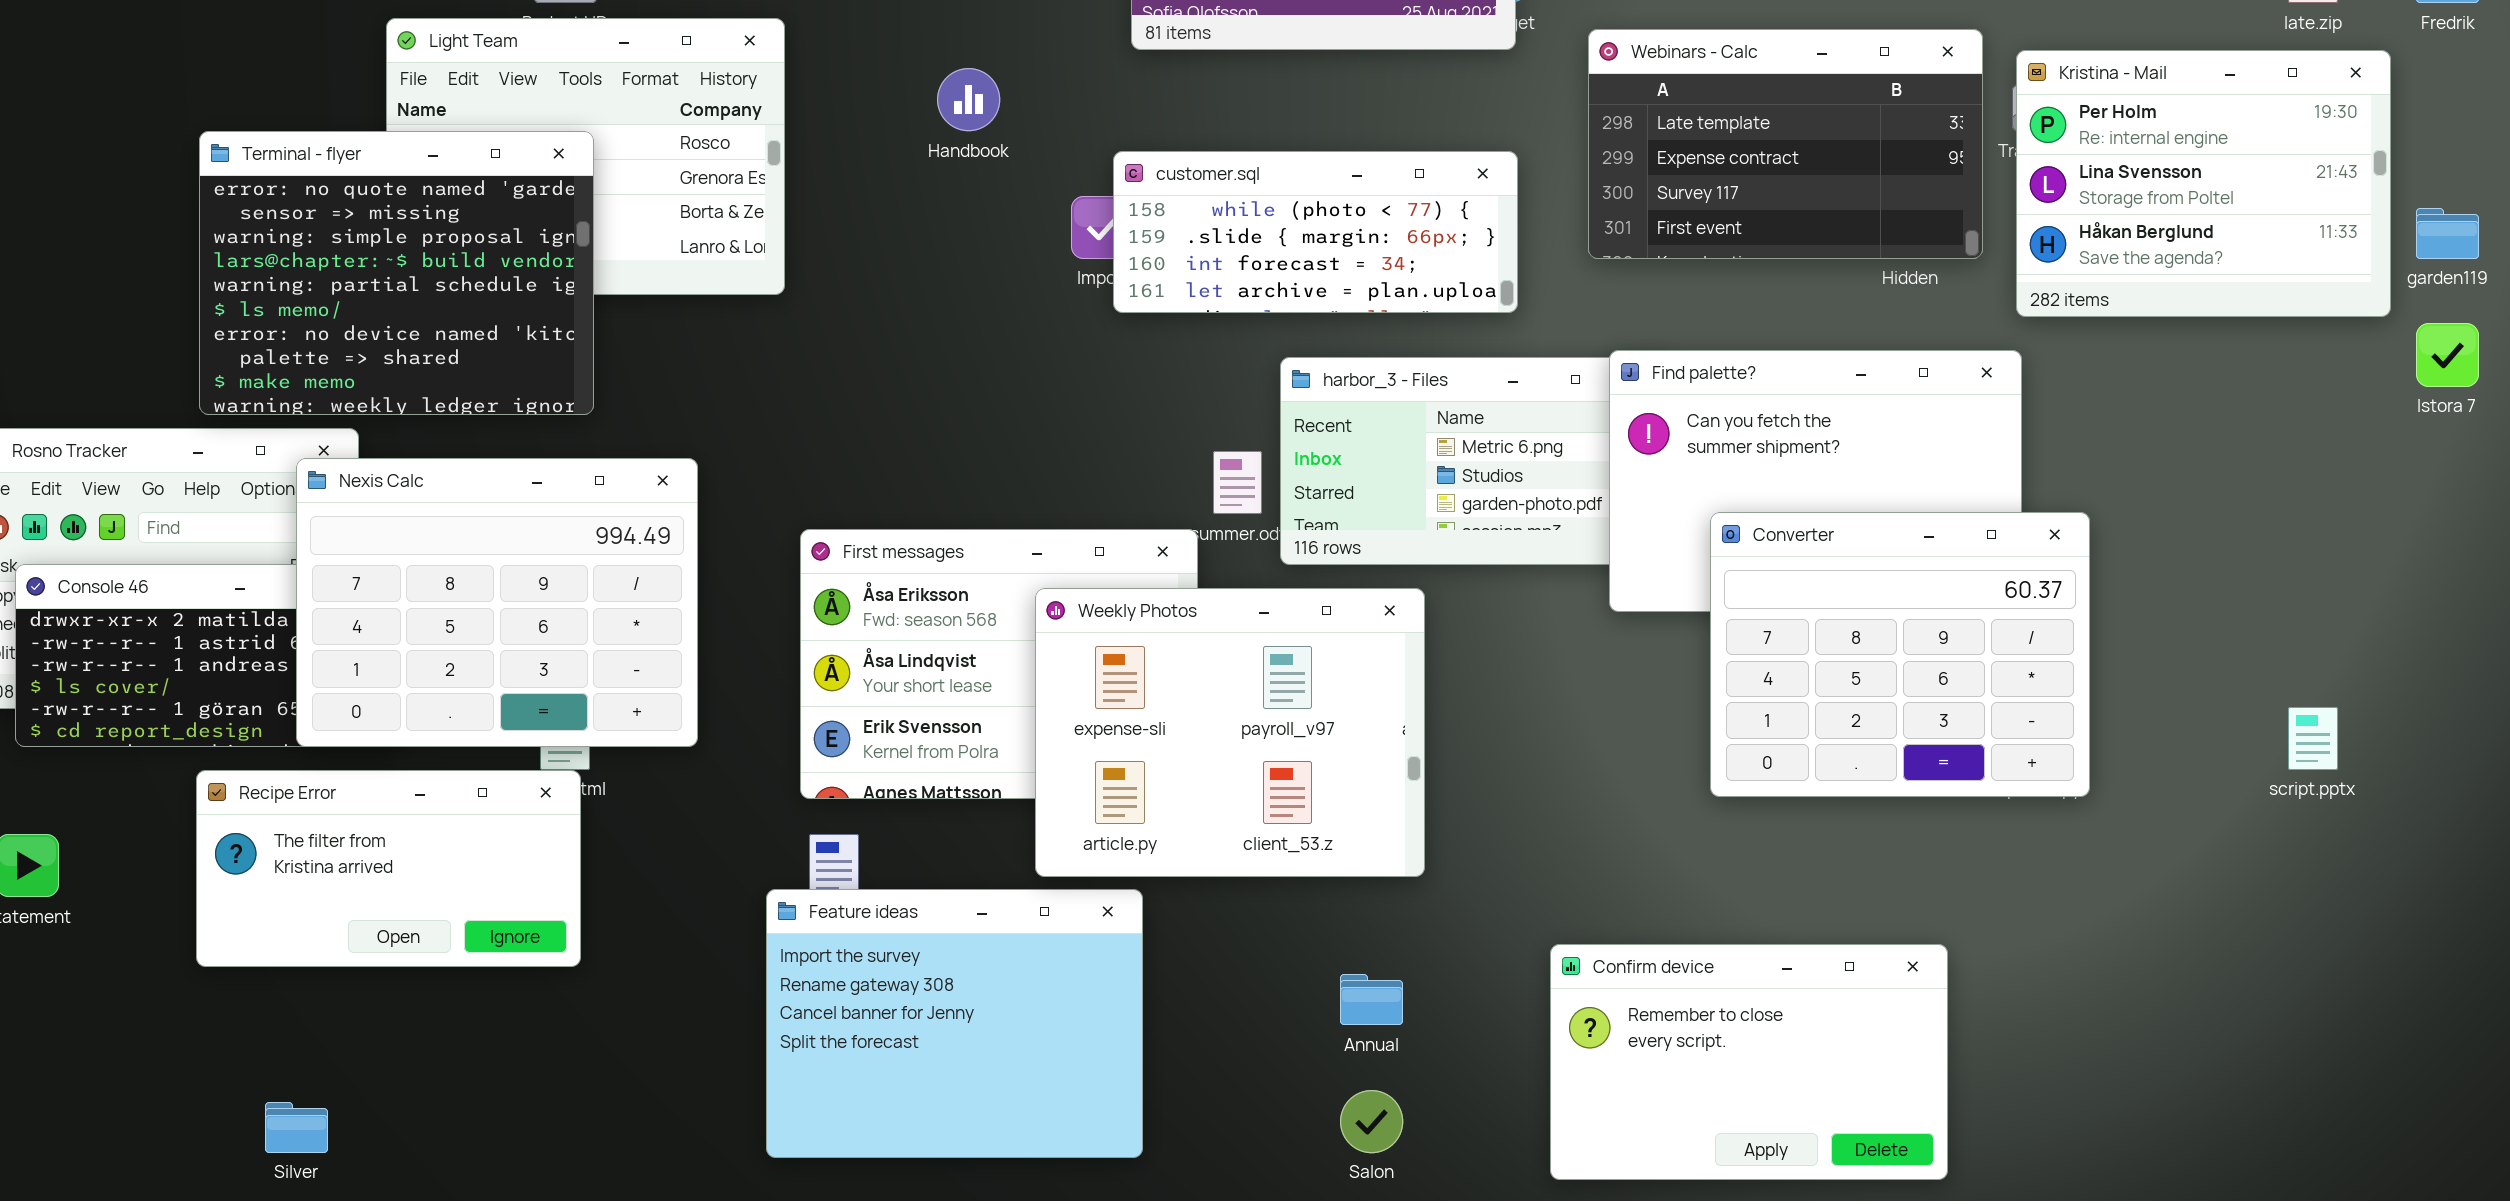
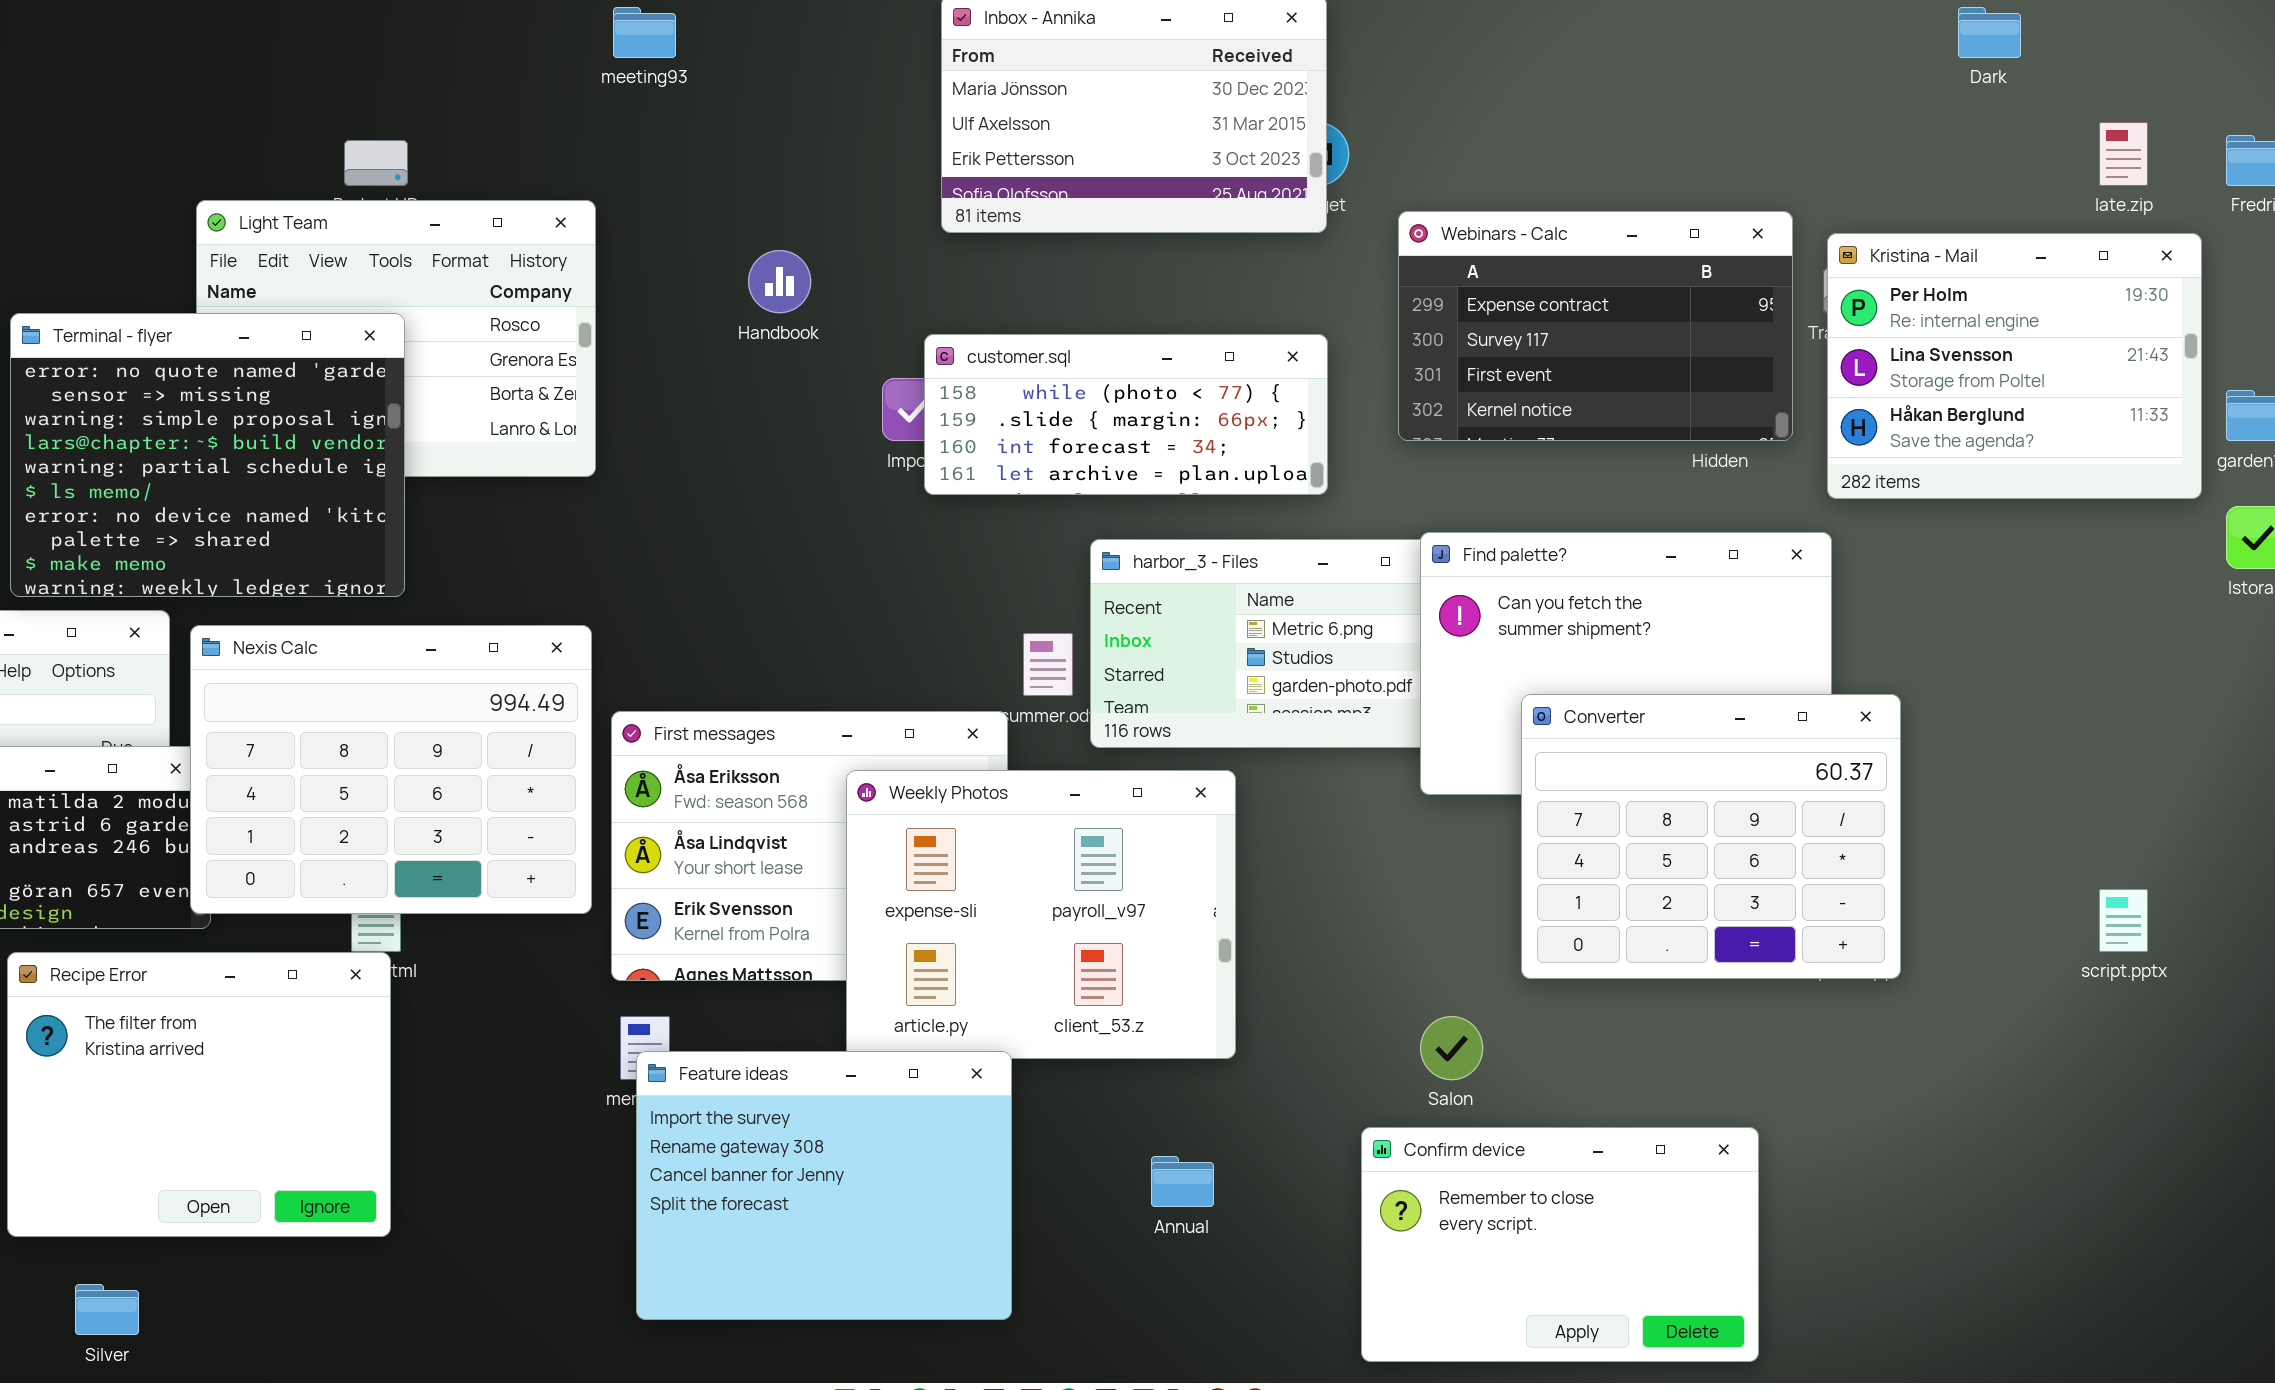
Webinars - Calc: [1588,29,1983,259] -> [1398,211,1793,441], scrolled down 1 row
Nexis Calc: [296,458,698,747] -> [190,625,592,914], moved
Recipe Error: [196,770,581,967] -> [7,952,391,1237], resized
Feature ideas: [766,889,1143,1158] -> [636,1051,1012,1320], moved
Salon: [1340,1090,1403,1153] -> [1420,1016,1483,1080], moved

